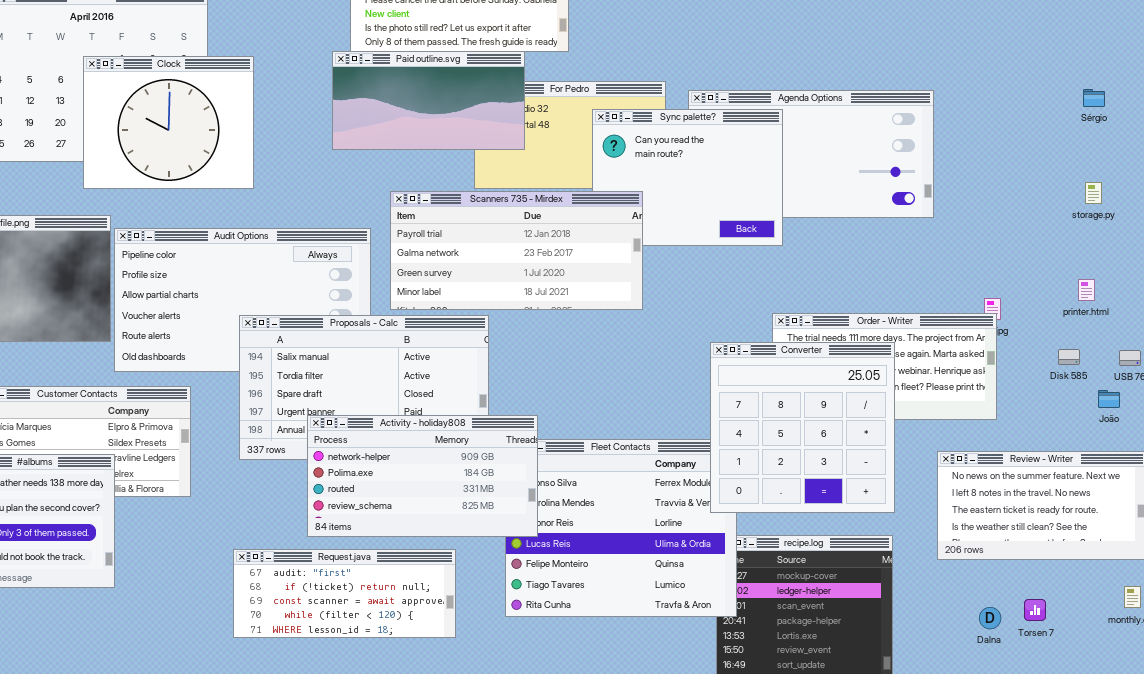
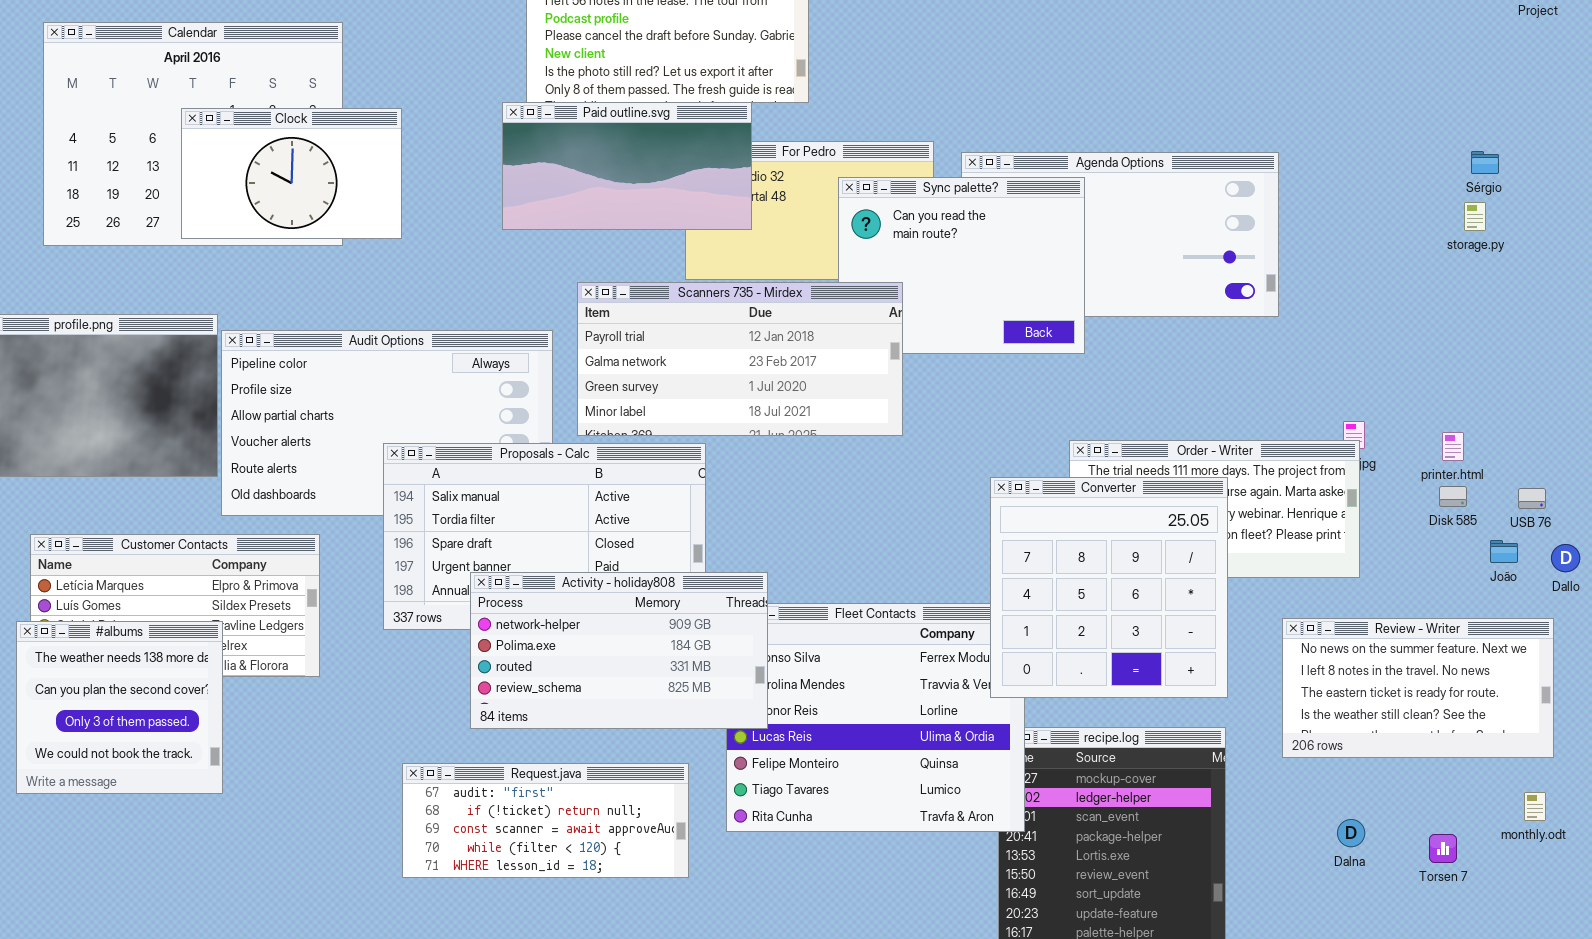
Clock: [83,56,254,189] -> [181,108,402,239], resized
storage.py: [1085,182,1102,204] -> [1464,202,1486,231], moved
printer.html: [1078,279,1095,301] -> [1442,432,1464,461], moved
Request.java: [233,549,456,638] -> [402,763,689,878], moved
Torsen 7: [1024,599,1046,621] -> [1429,834,1457,863], moved

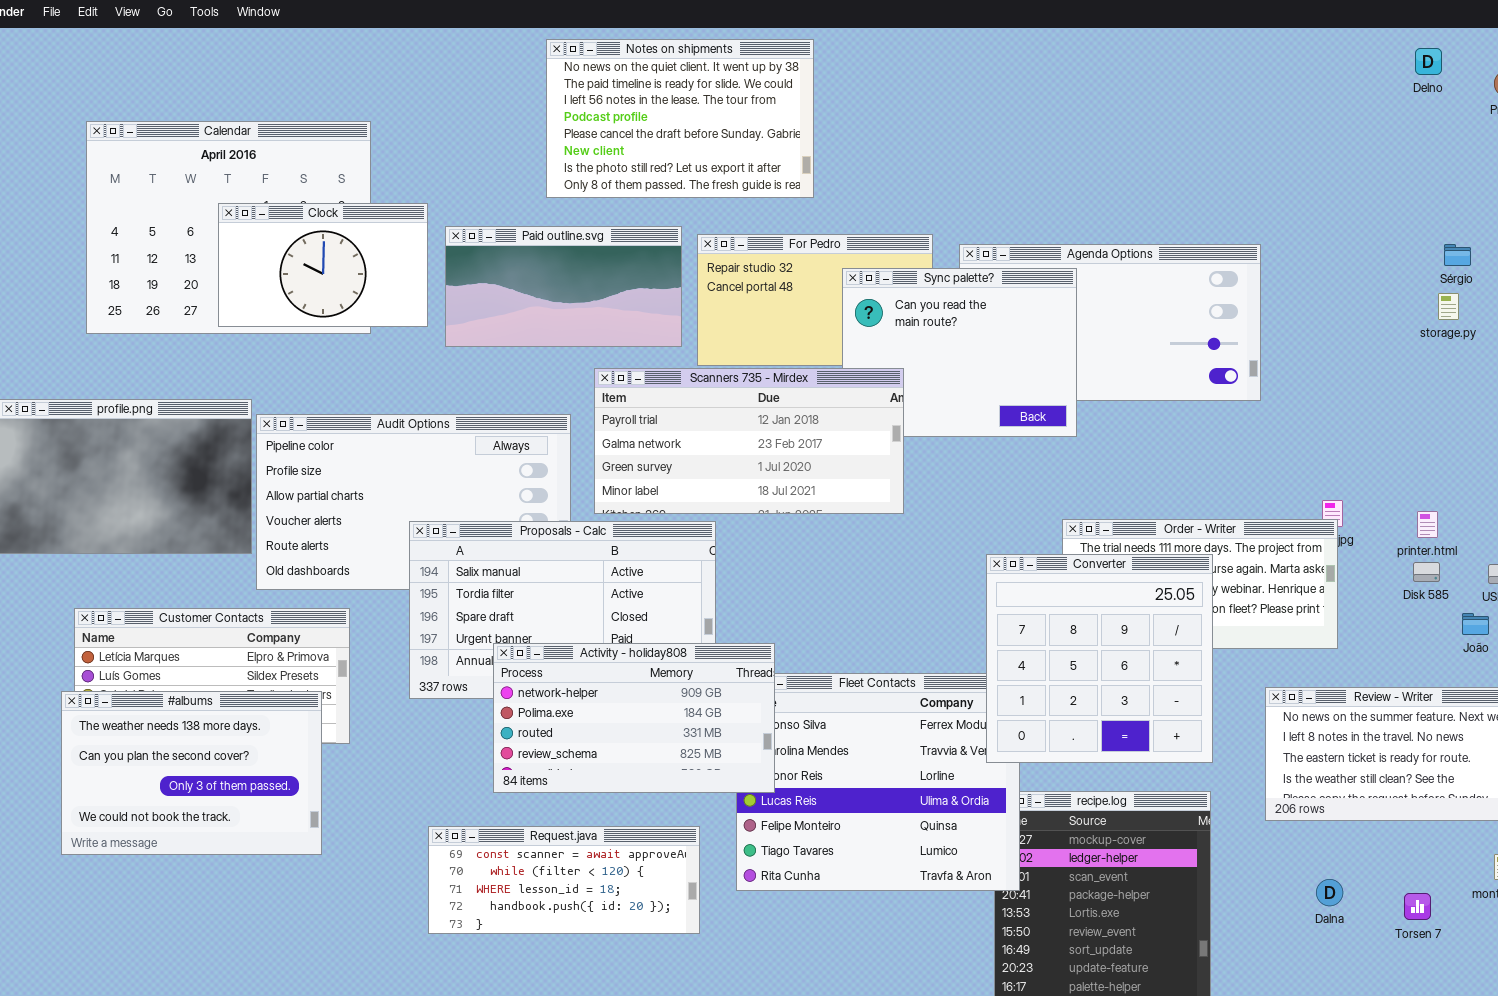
Paid outline.svg: [502,102,752,230] -> [445,226,682,347], moved
#albums: [16,621,223,794] -> [61,691,322,855], resized
Request.java: [402,763,689,878] -> [428,826,700,934], scrolled down 2 rows

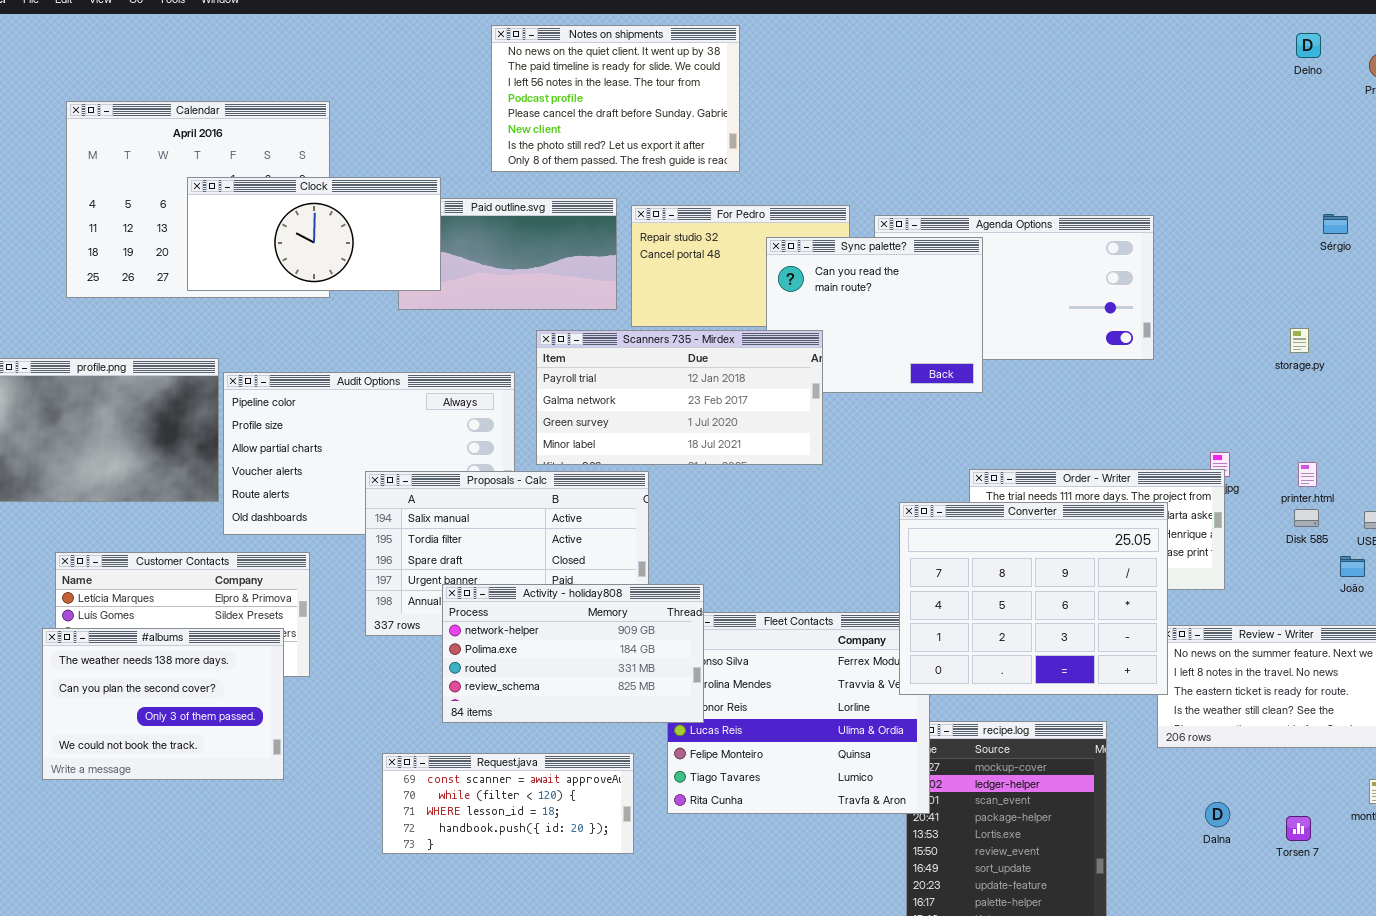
Clock: [218,203,428,327] -> [187,177,441,291], resized
storage.py: [1438,293,1459,320] -> [1290,328,1309,353], moved
Converter: [986,554,1213,763] -> [899,502,1168,695], resized

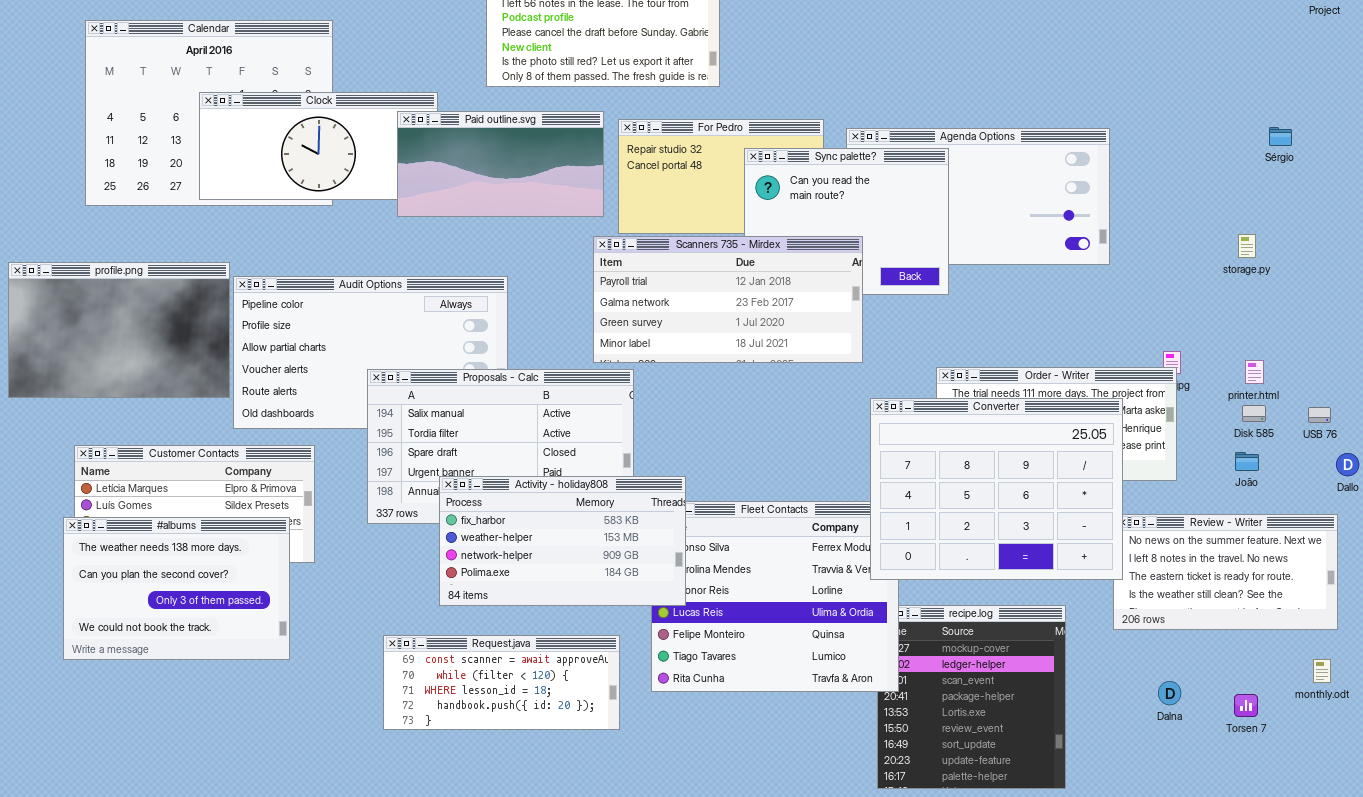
Paid outline.svg: [398,198,617,310] -> [397,111,604,217], raised
Scanners 735 - Mirdex: [536,330,823,465] -> [593,236,863,363], moved
João: [1340,556,1365,577] -> [1235,452,1259,471], moved
Activity - holiday808: [442,584,704,723] -> [439,476,686,606], scrolled up 2 rows

